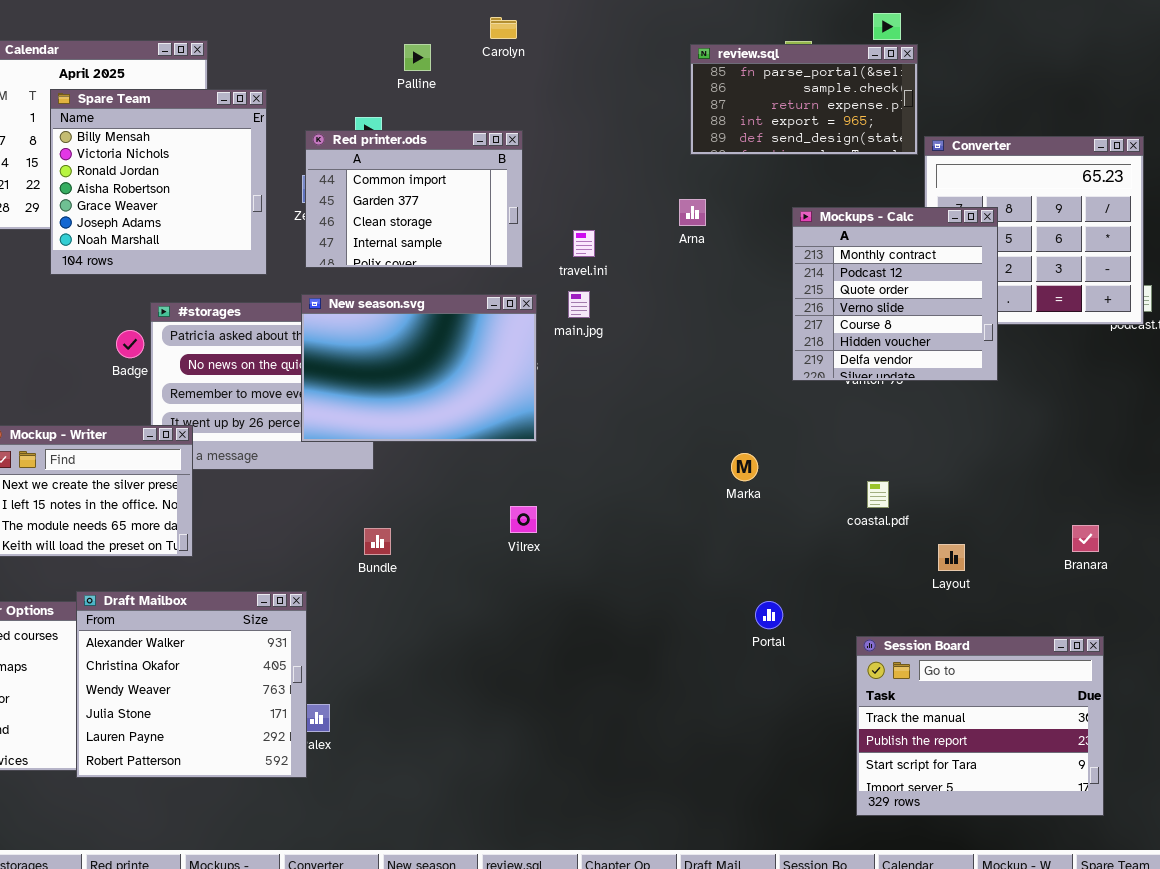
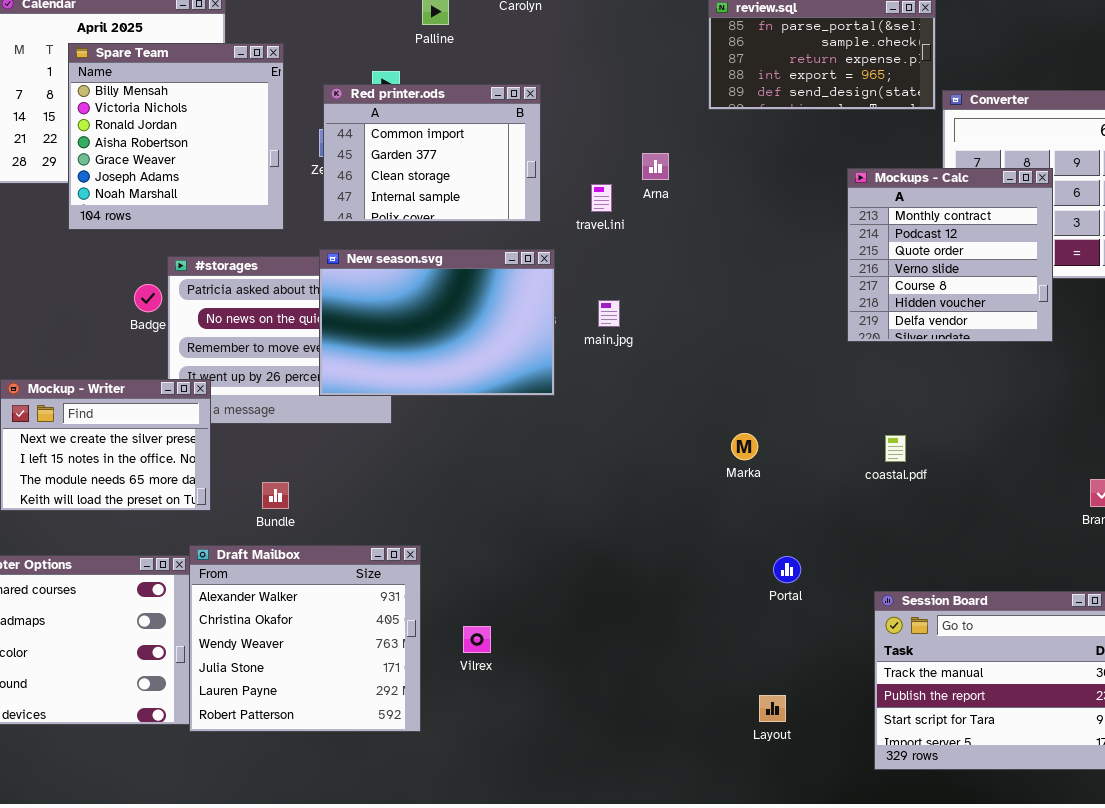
Arna: [679,199,706,226] -> [642,153,669,180], moved
Mockups - Calc: [792,207,998,381] -> [847,168,1053,342], moved
main.jpg: [568,291,590,318] -> [598,300,620,327], moved
Marka: [731,453,758,481] -> [731,433,758,460], moved
Vilrex: [510,506,537,533] -> [463,626,491,653], moved
Bundle: [364,528,391,555] -> [262,482,289,509], moved
Layout: [938,544,965,571] -> [759,695,786,722], moved
Draft Mailbox: [76,591,307,778] -> [189,545,421,732], moved

